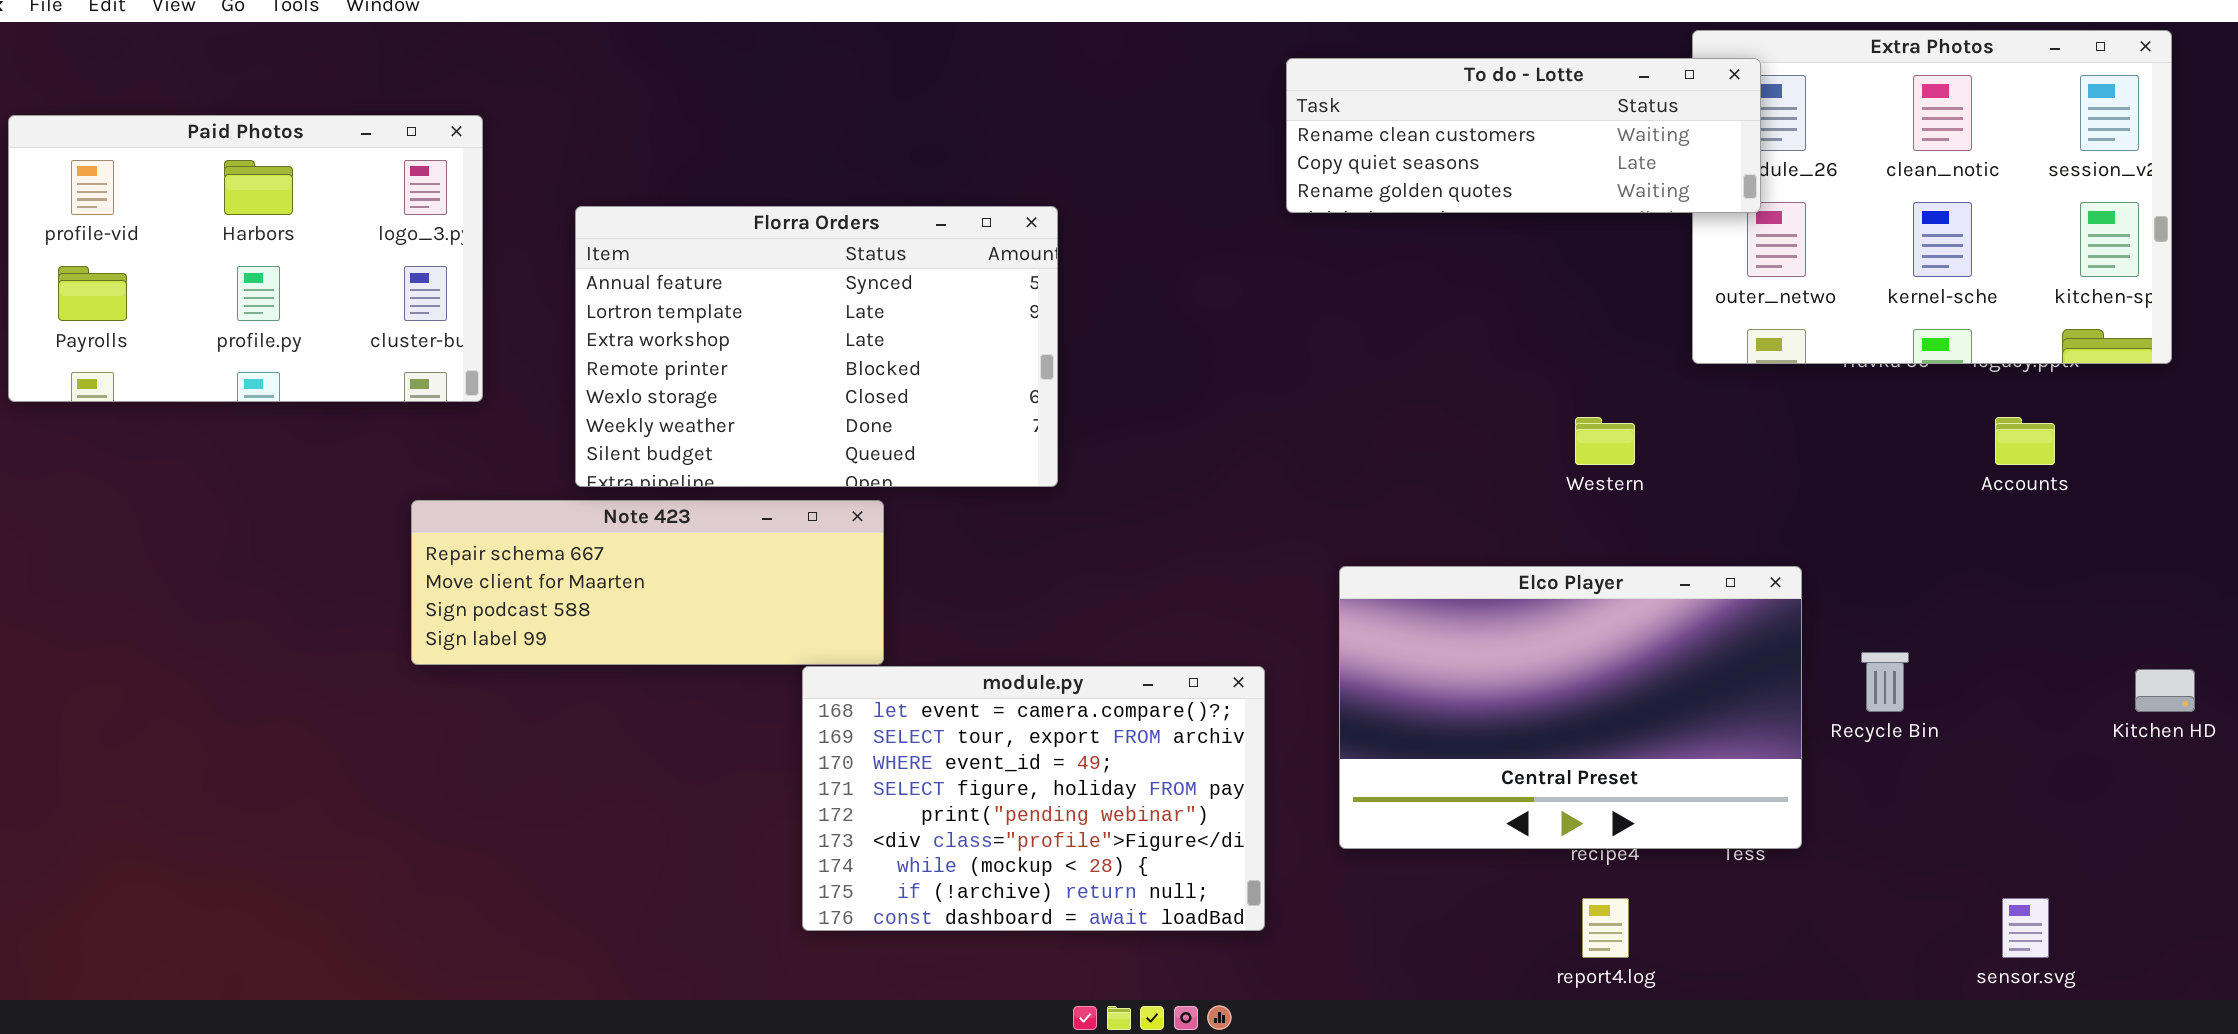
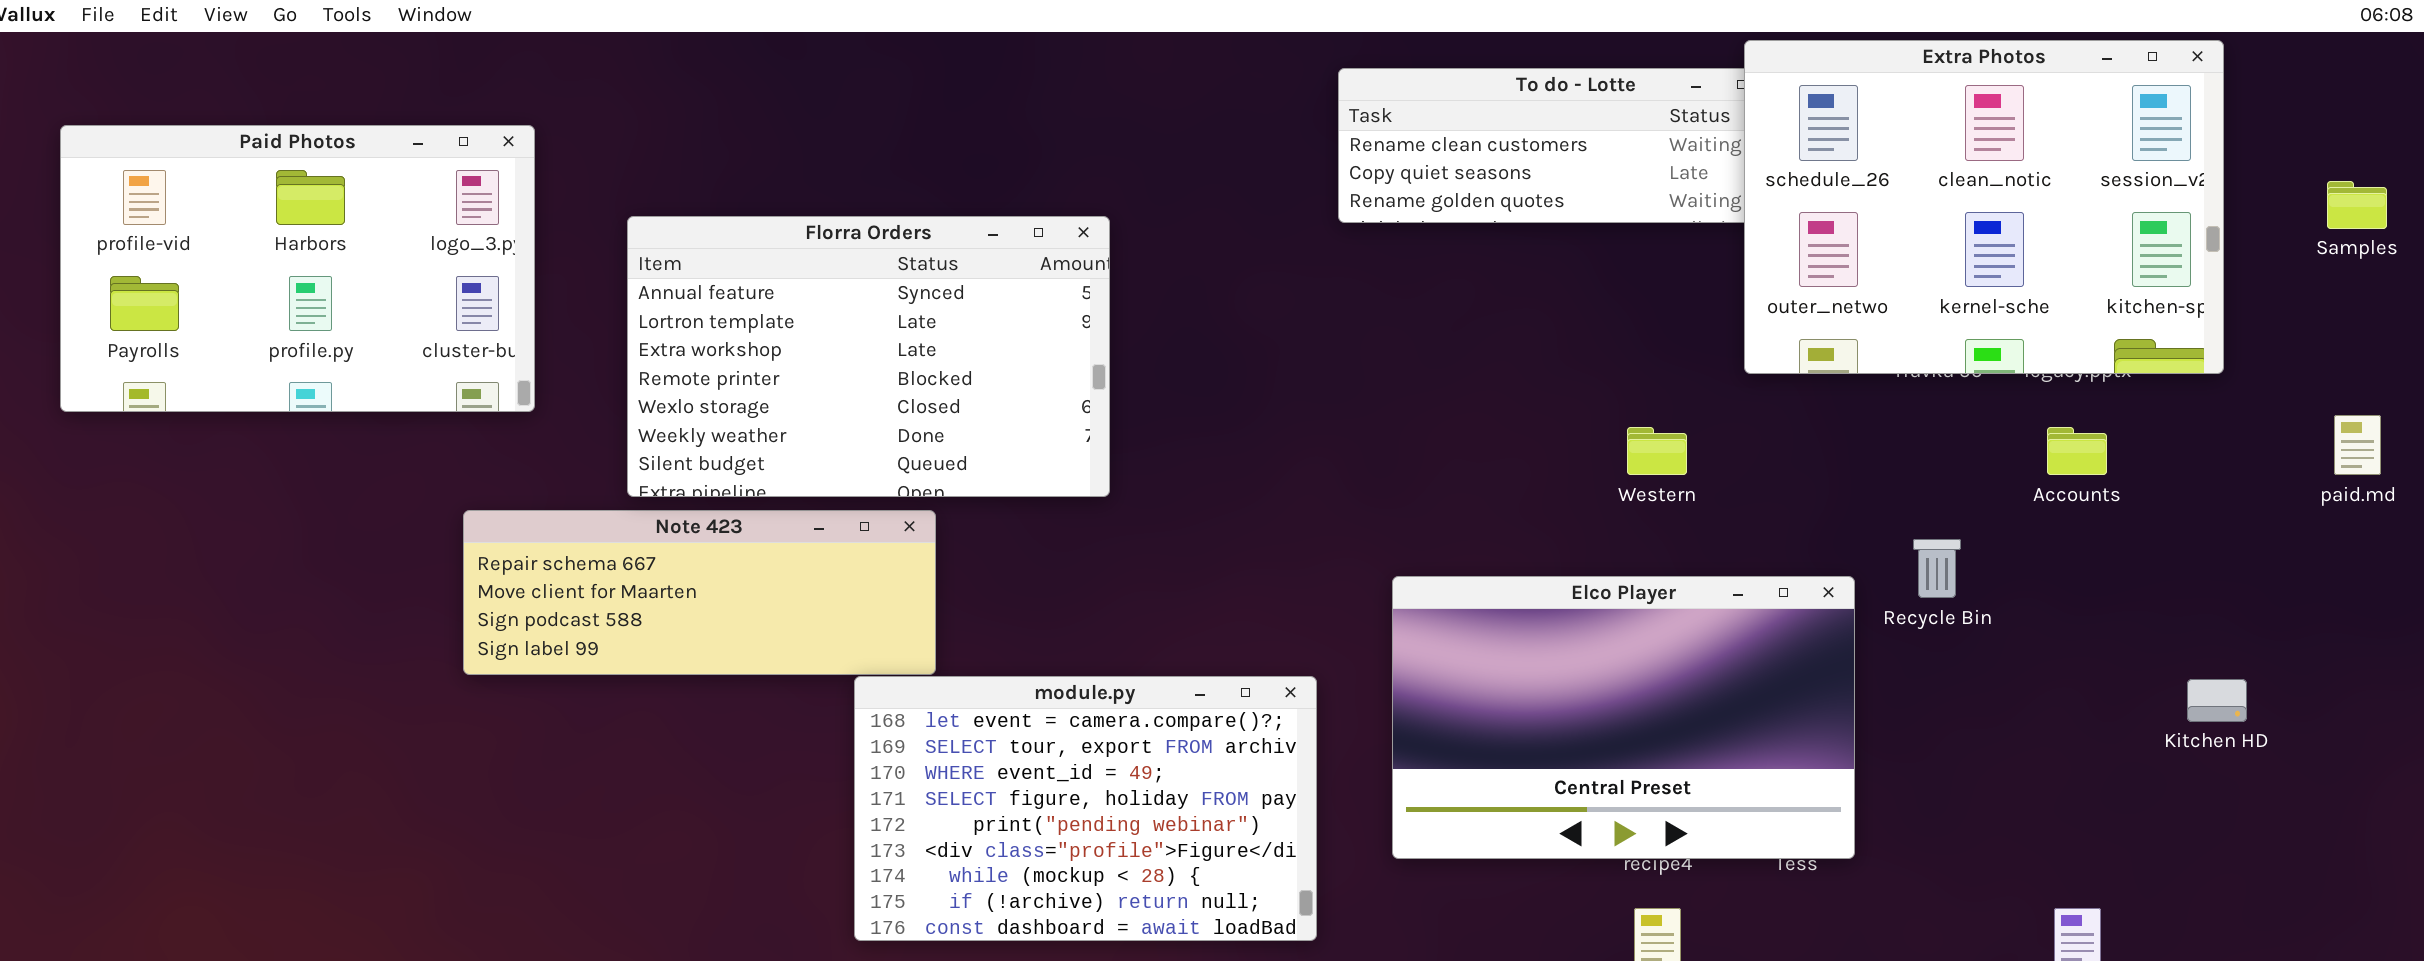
Extra Photos: [1692,30,2172,364] -> [1744,40,2224,374], raised
Recycle Bin: [1861,652,1909,712] -> [1913,539,1961,598], moved

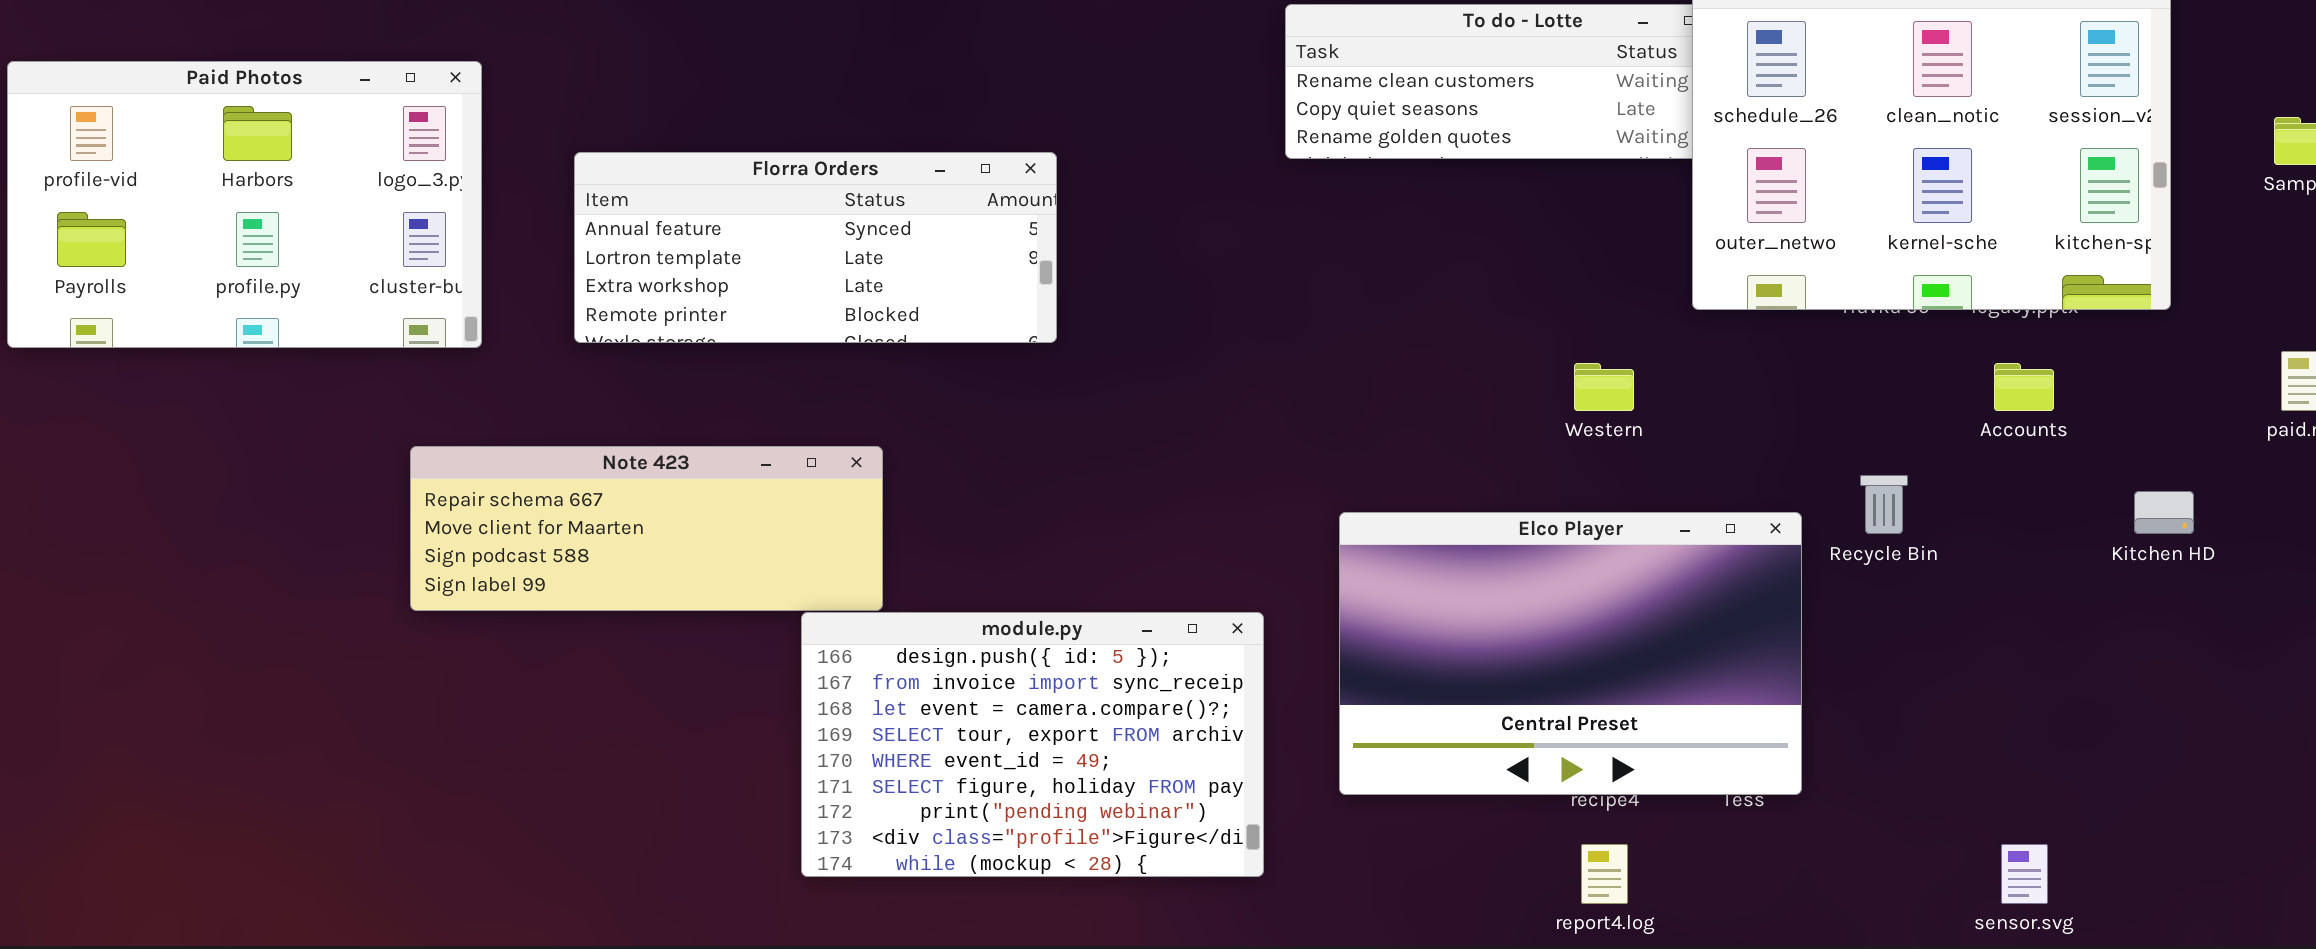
Florra Orders: [627,216,1110,497] -> [574,152,1057,343], resized
module.py: [854,676,1317,941] -> [801,612,1264,877], scrolled up 2 rows
Kitchen HD: [2187,679,2247,722] -> [2134,491,2194,534], moved

